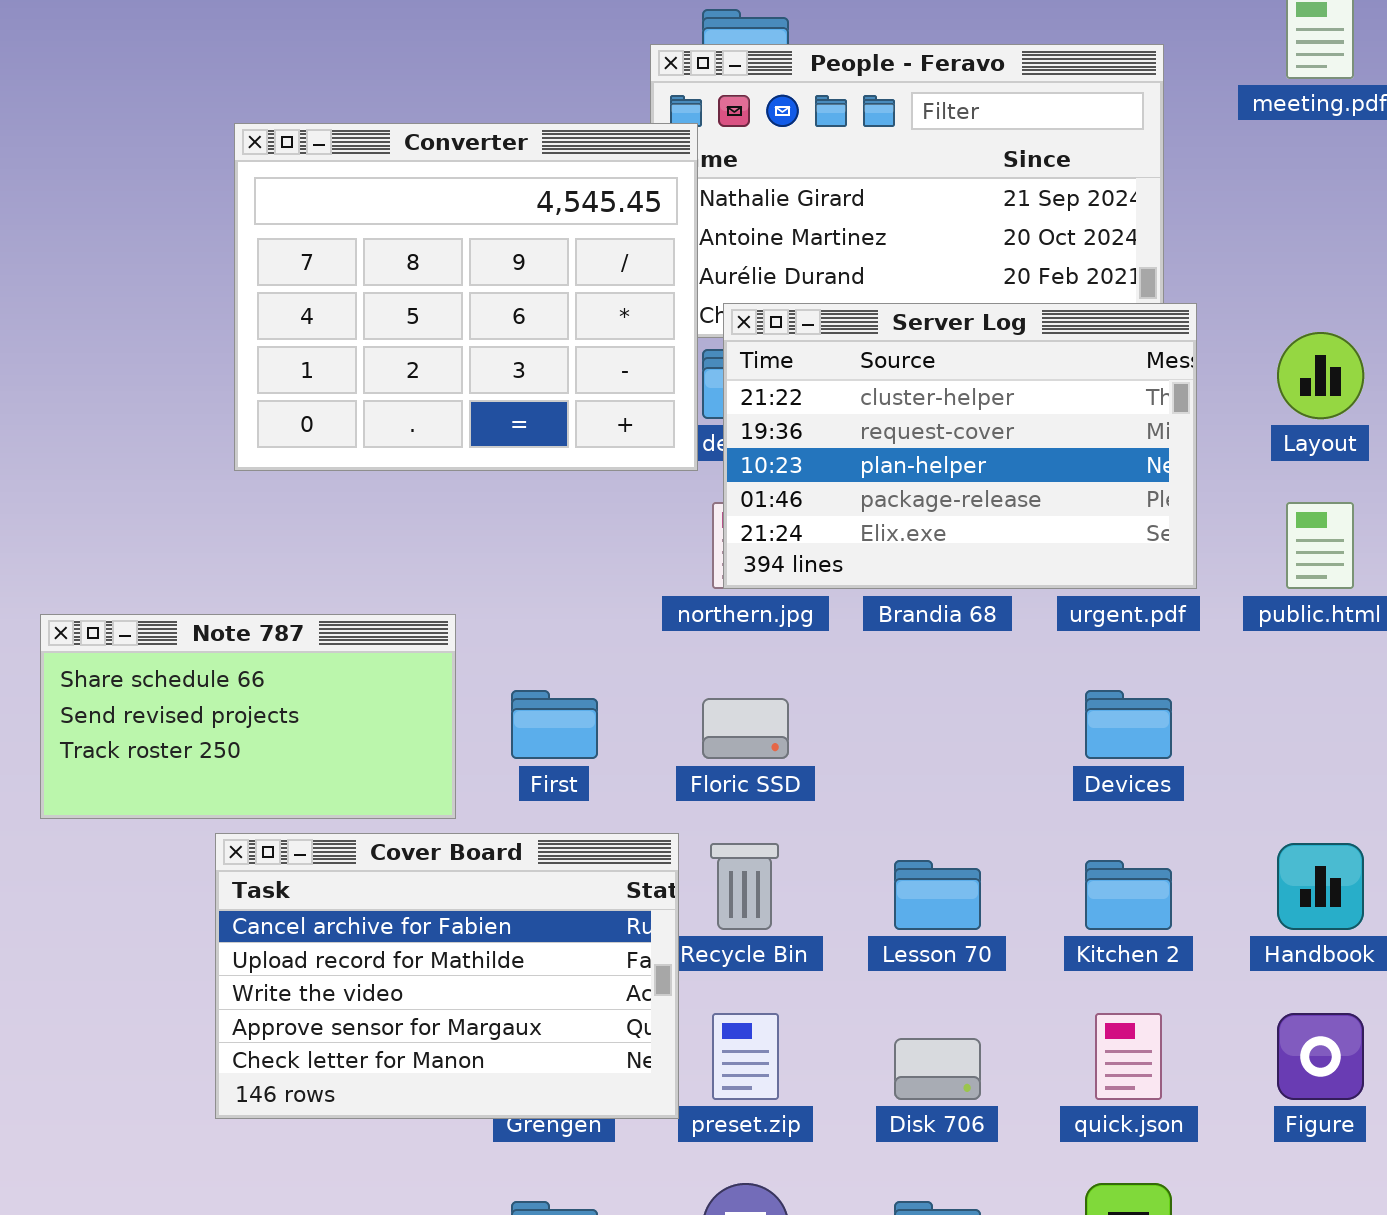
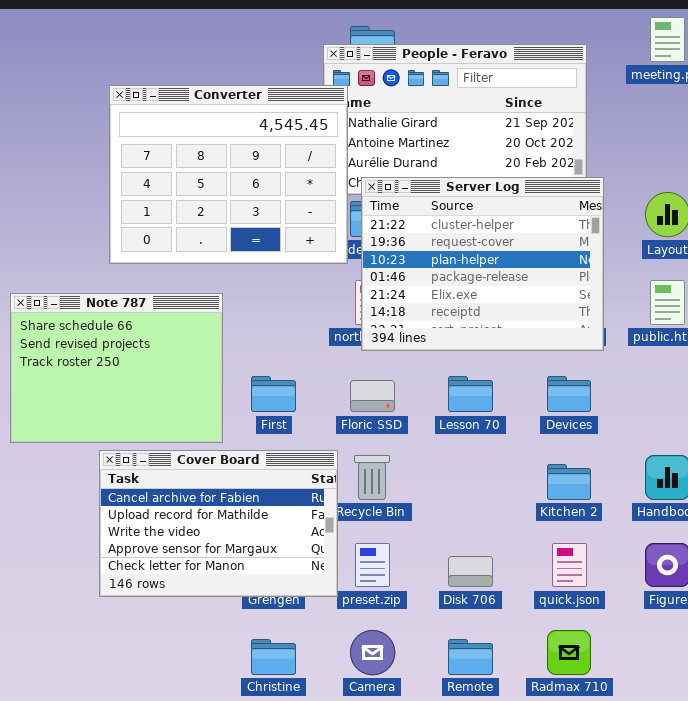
Server Log: [723,303,1197,589] -> [361,177,604,351], resized
Note 787: [40,614,456,819] -> [10,293,223,443], resized
Lesson 70: [894,860,981,930] -> [448,376,493,412], moved

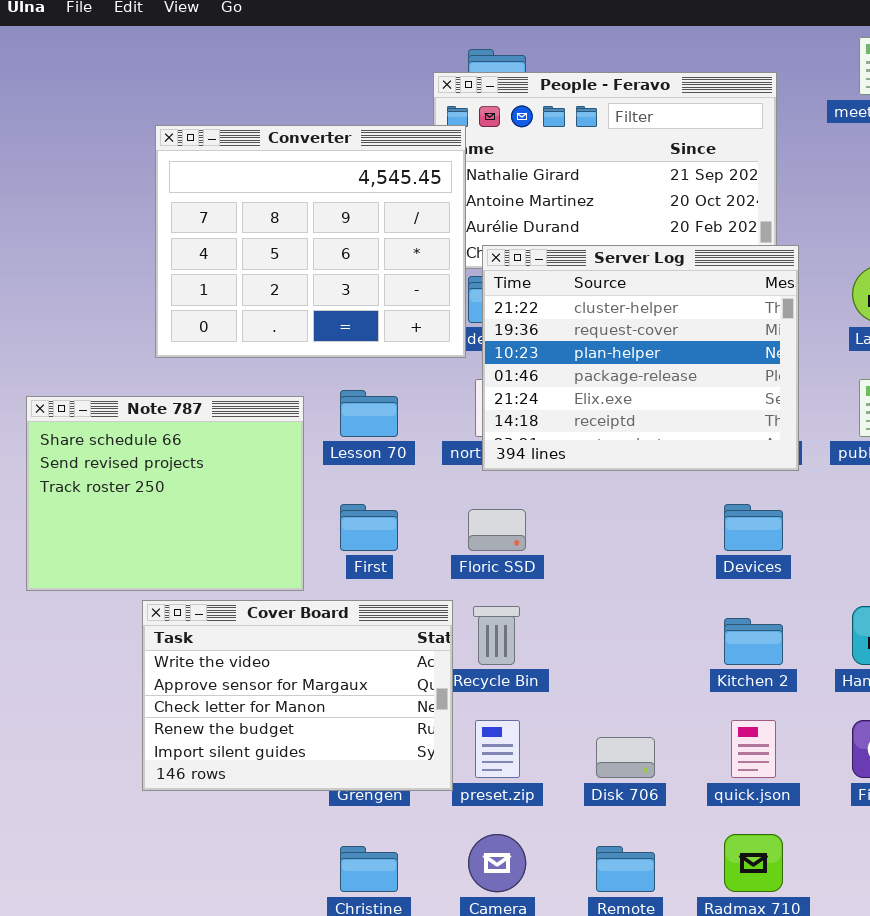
Lesson 70: [448,376,493,412] -> [340,390,398,437], moved
Cover Board: [99,450,338,597] -> [142,600,453,791], scrolled down 2 rows

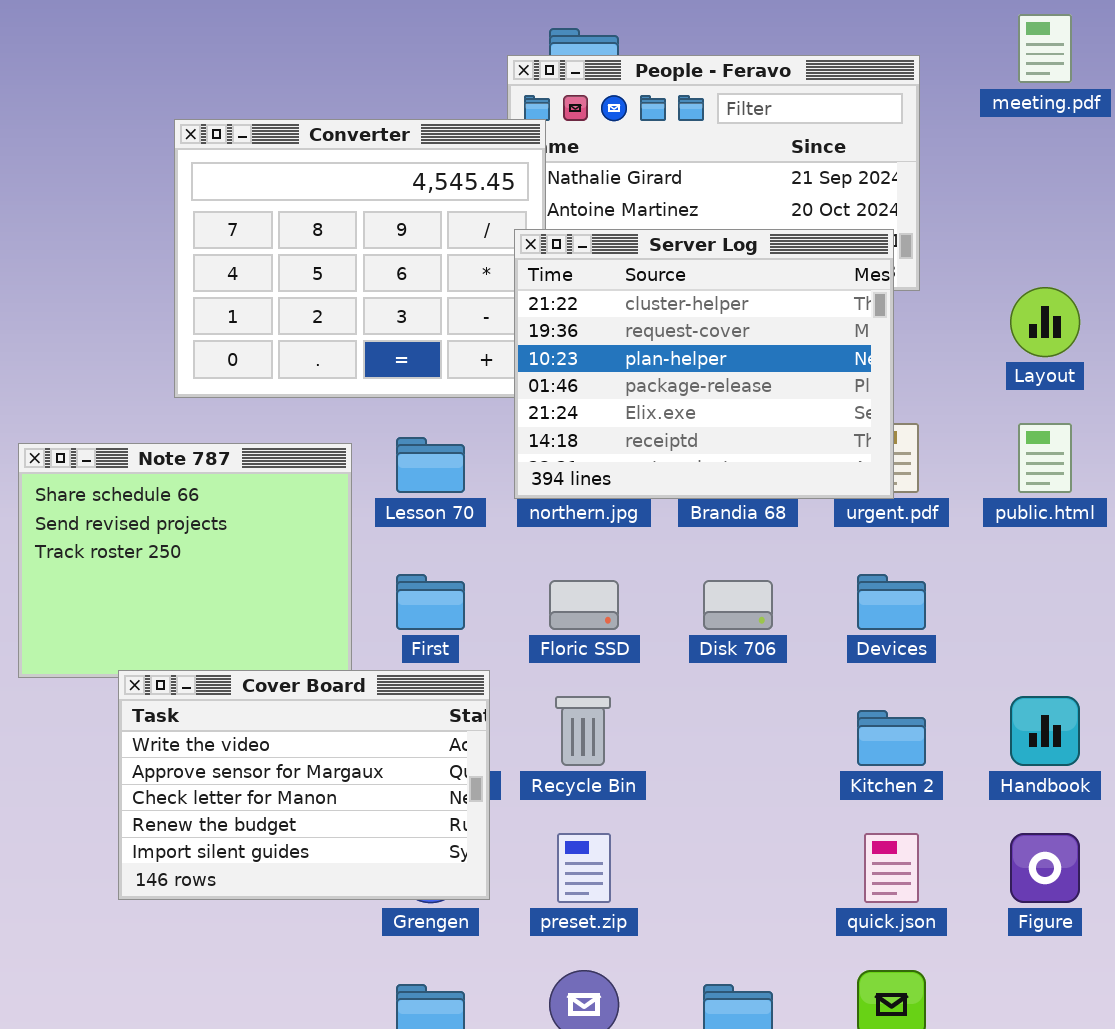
Server Log: [482,245,799,471] -> [514,229,894,499], moved
Cover Board: [142,600,453,791] -> [118,670,490,900], moved
Disk 706: [596,737,655,778] -> [703,580,773,630], moved

